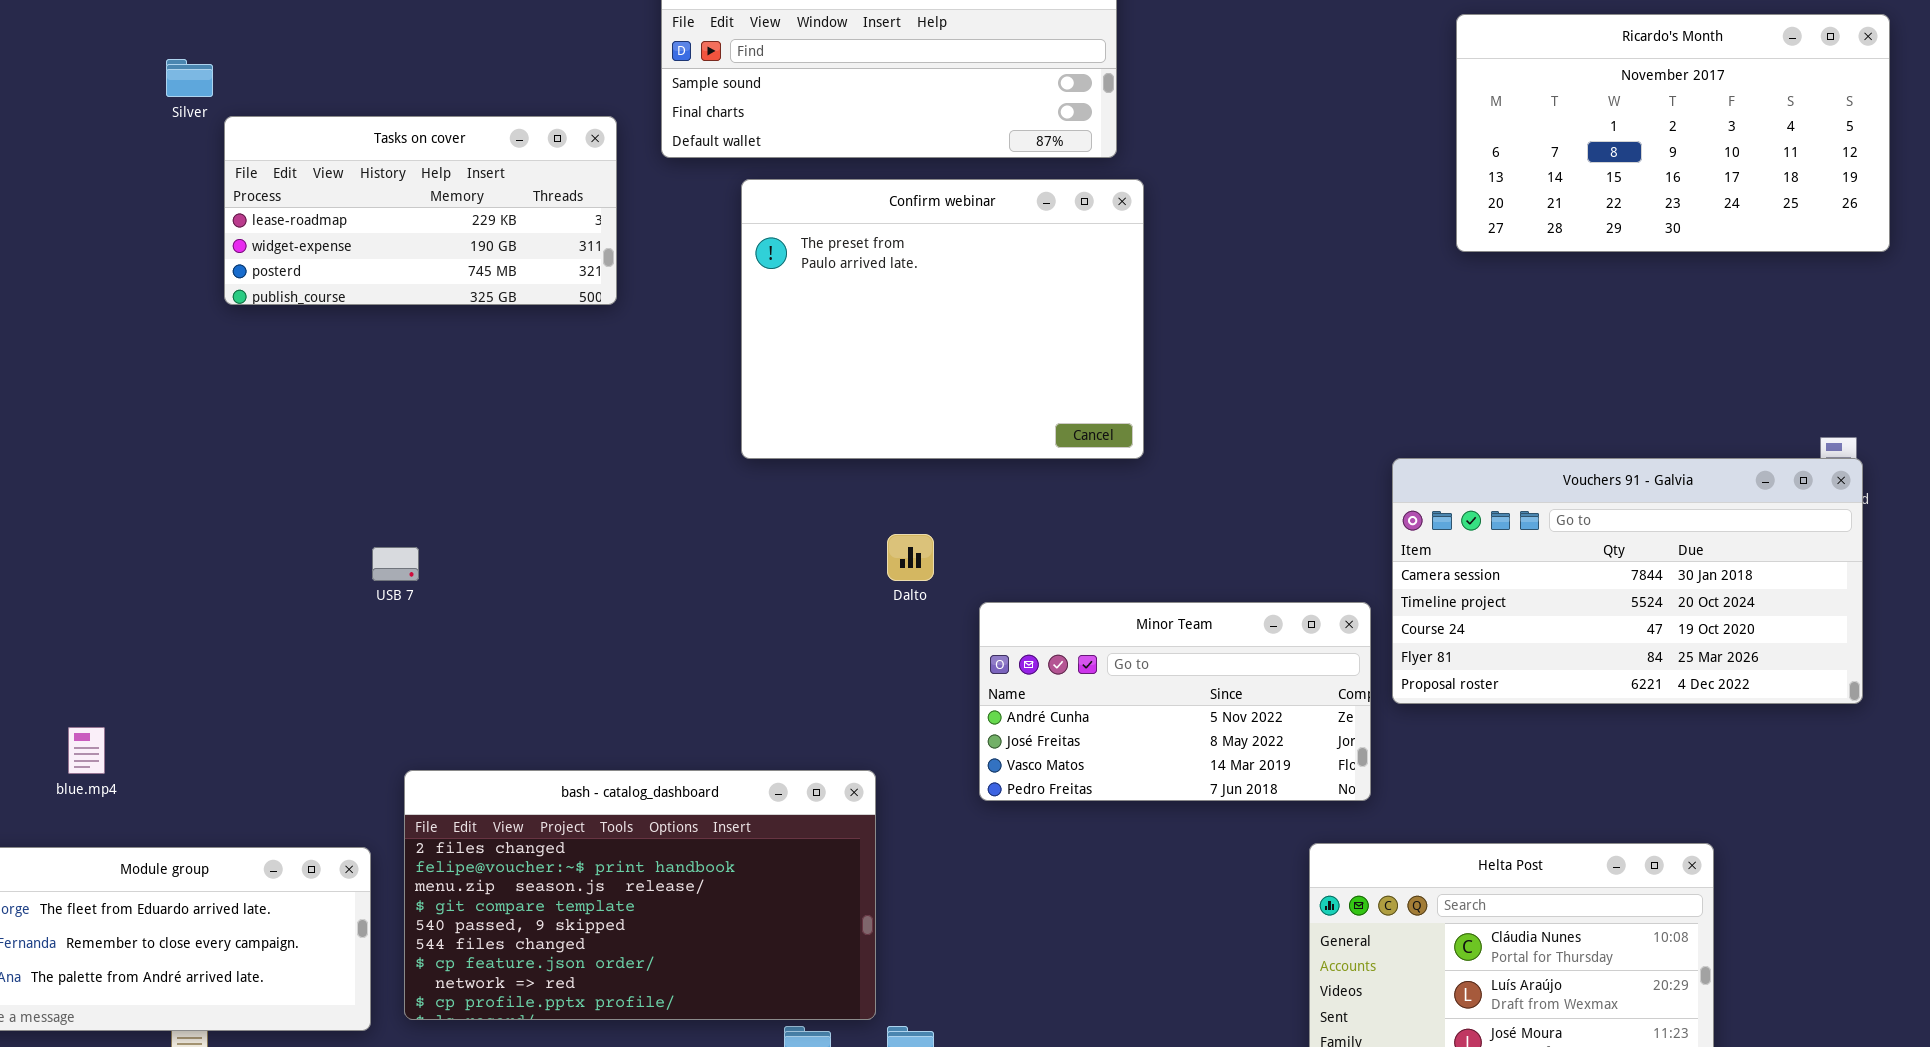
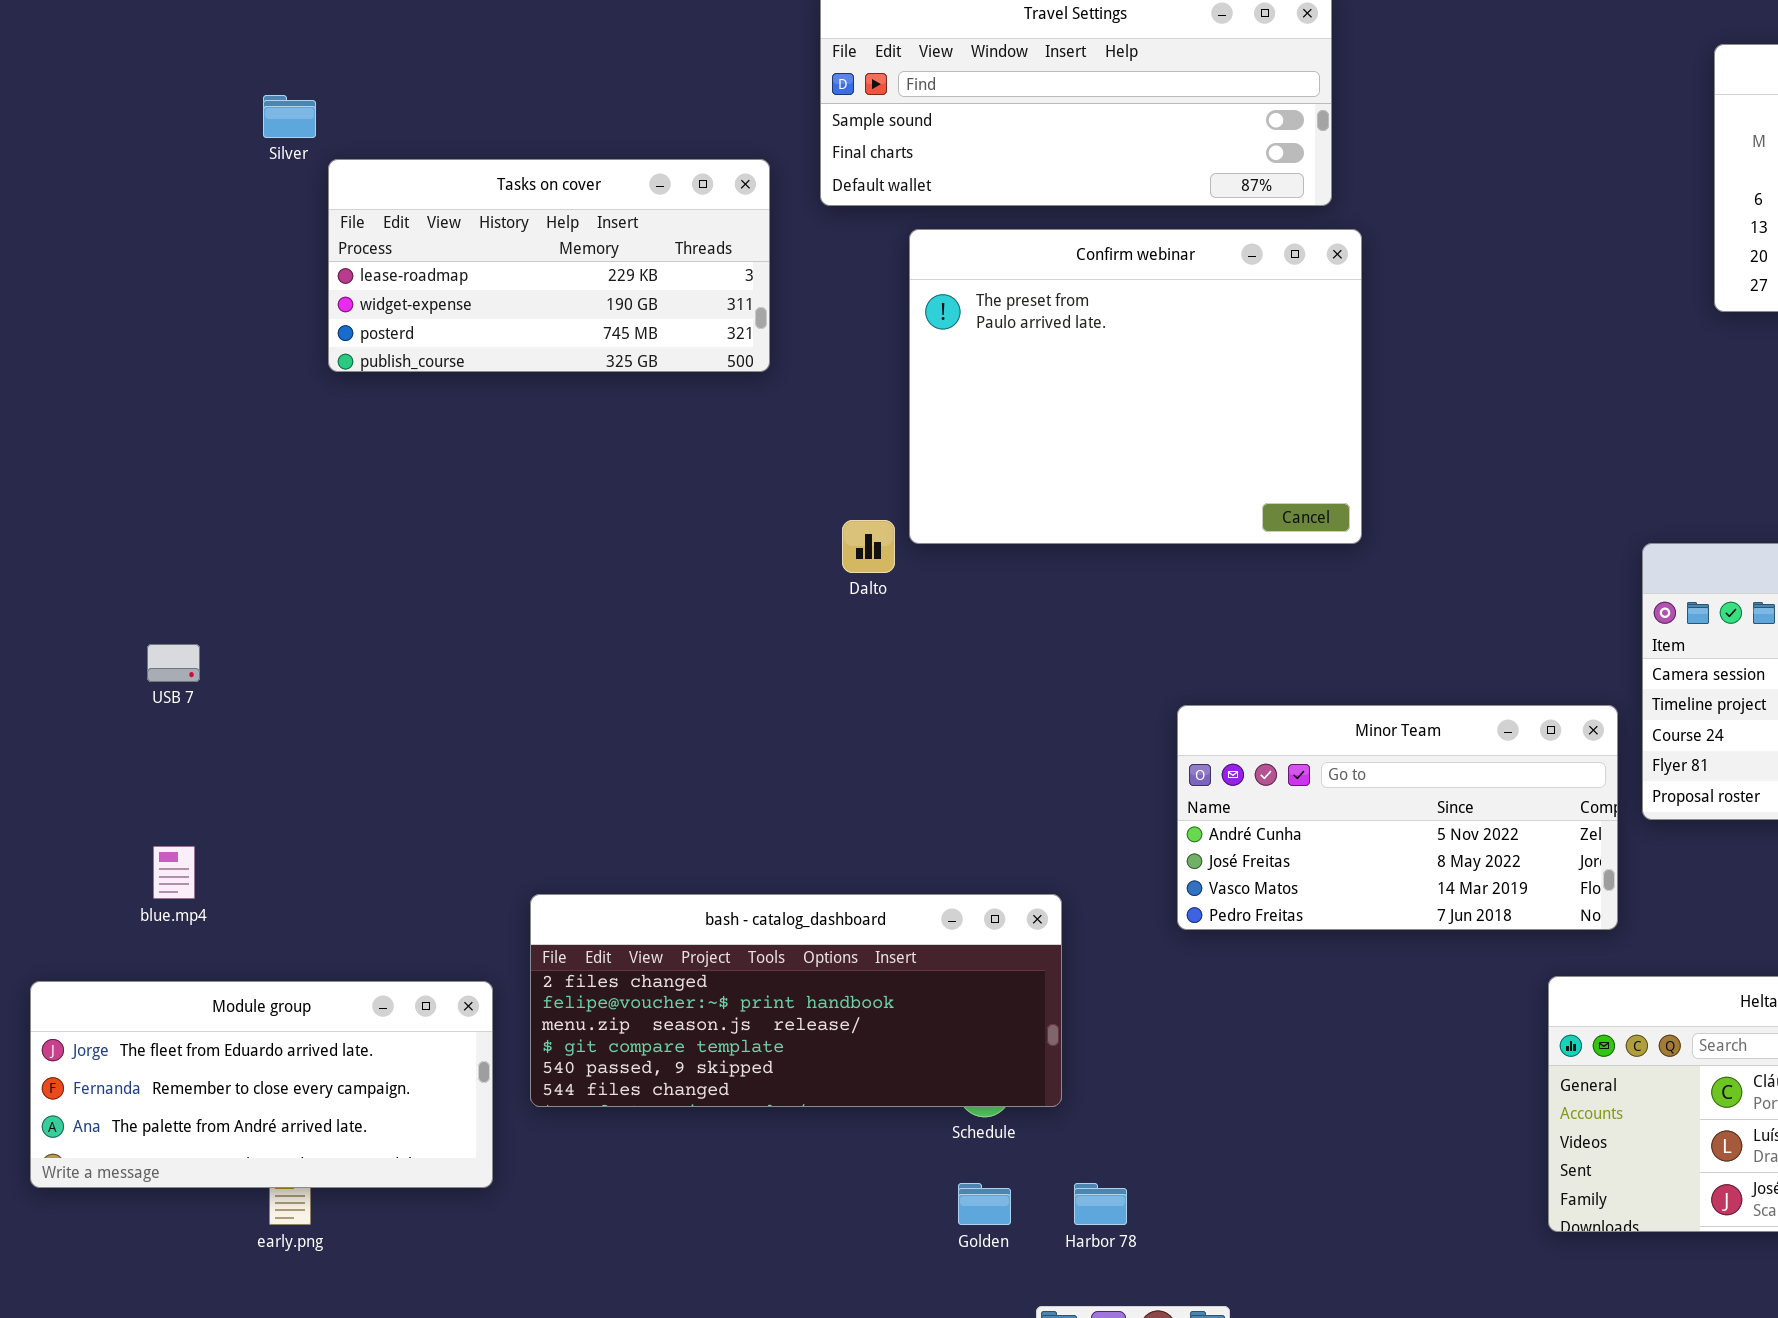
Dalto: [887,534,934,581] -> [842,520,895,573], moved
USB 7: [372,547,419,581] -> [147,644,200,682], moved
bash - catalog_dashboard: [404,770,876,1020] -> [530,894,1062,1107], resized

